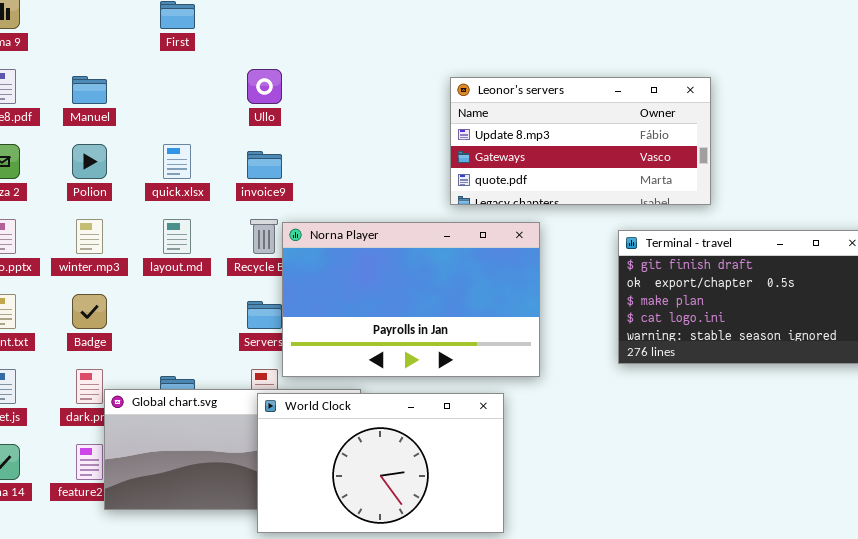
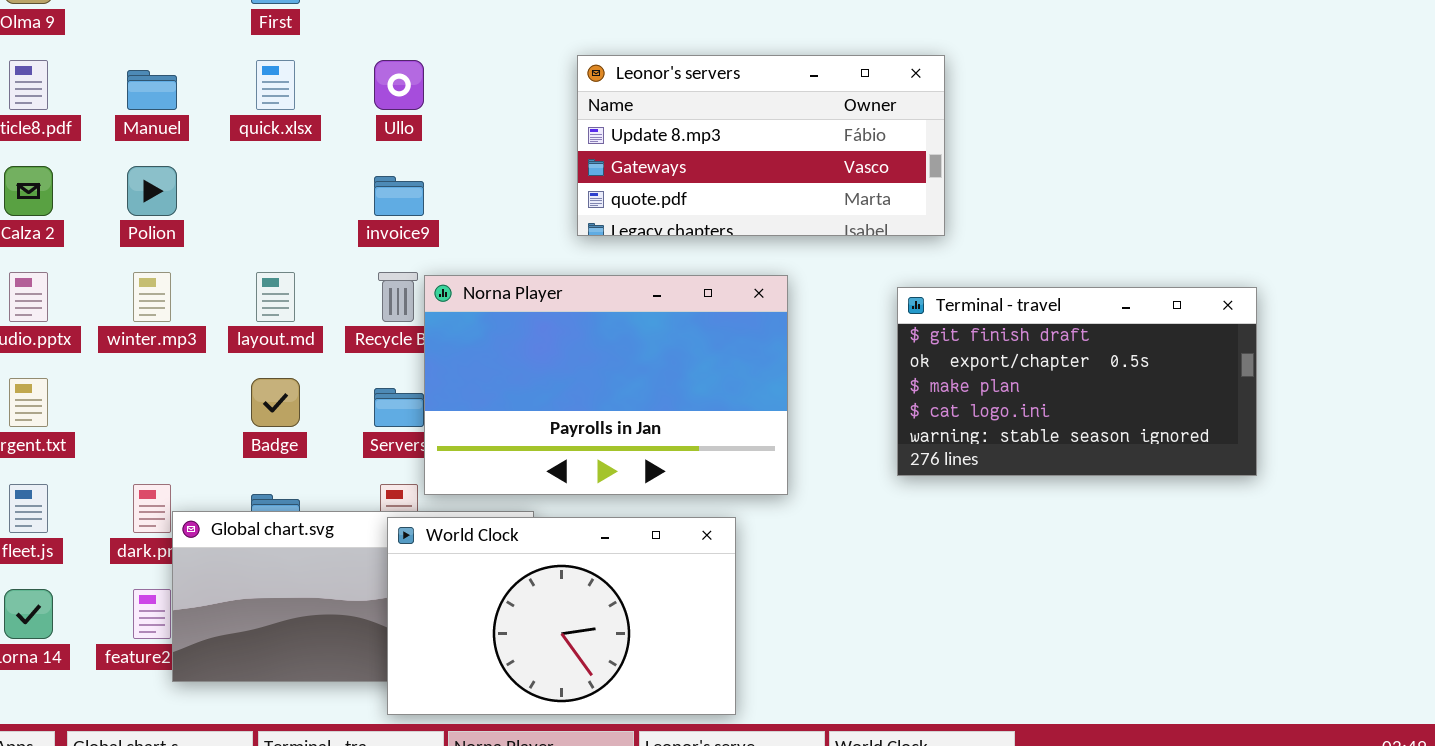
Leonor's servers: [450,77,711,205] -> [577,55,945,236], moved
quick.xlsx: [163,144,191,179] -> [256,60,295,110], moved
Badge: [72,294,107,329] -> [251,378,300,427], moved

